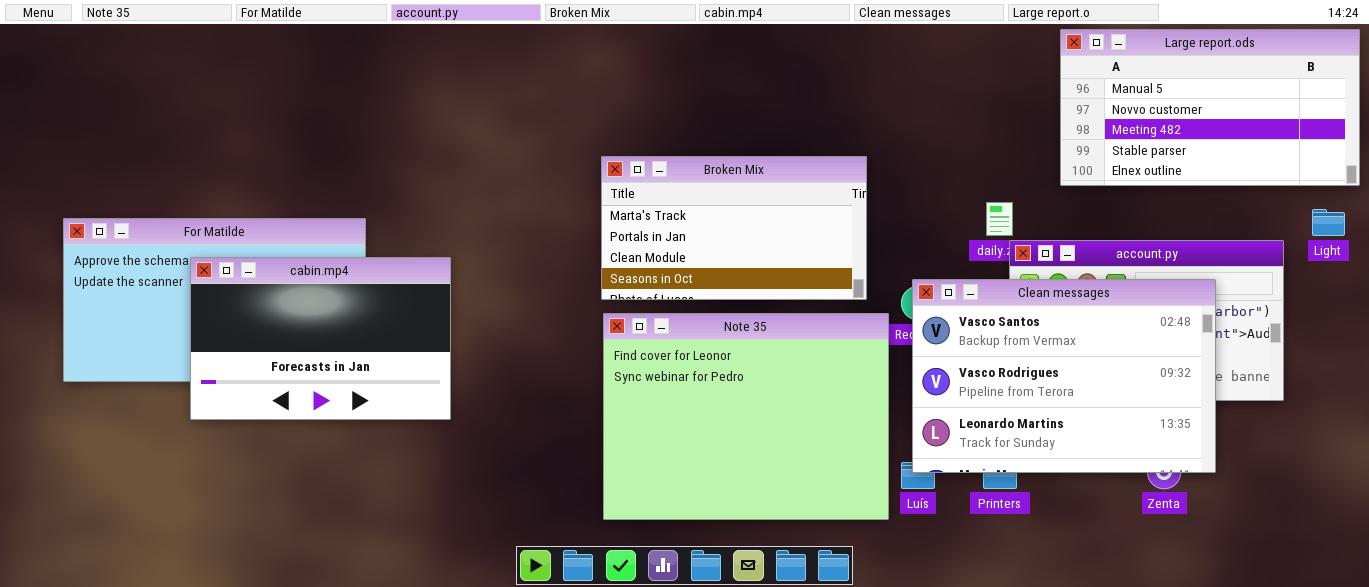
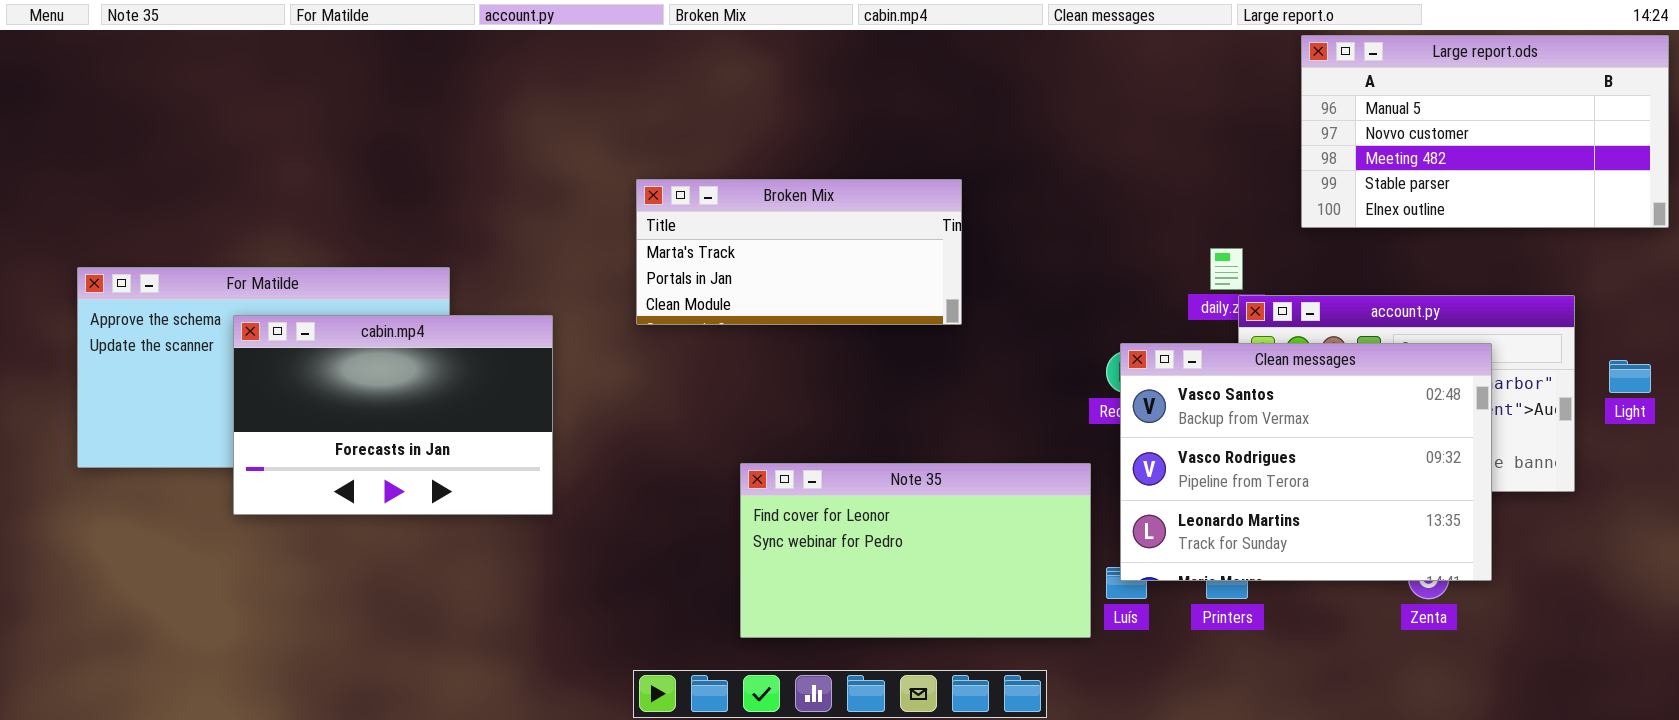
Broken Mix: [601,156,867,300] -> [636,179,962,325], moved, resized
Light: [1312,209,1345,236] -> [1609,360,1651,393], moved
Note 35: [603,313,889,520] -> [740,463,1091,638], resized

